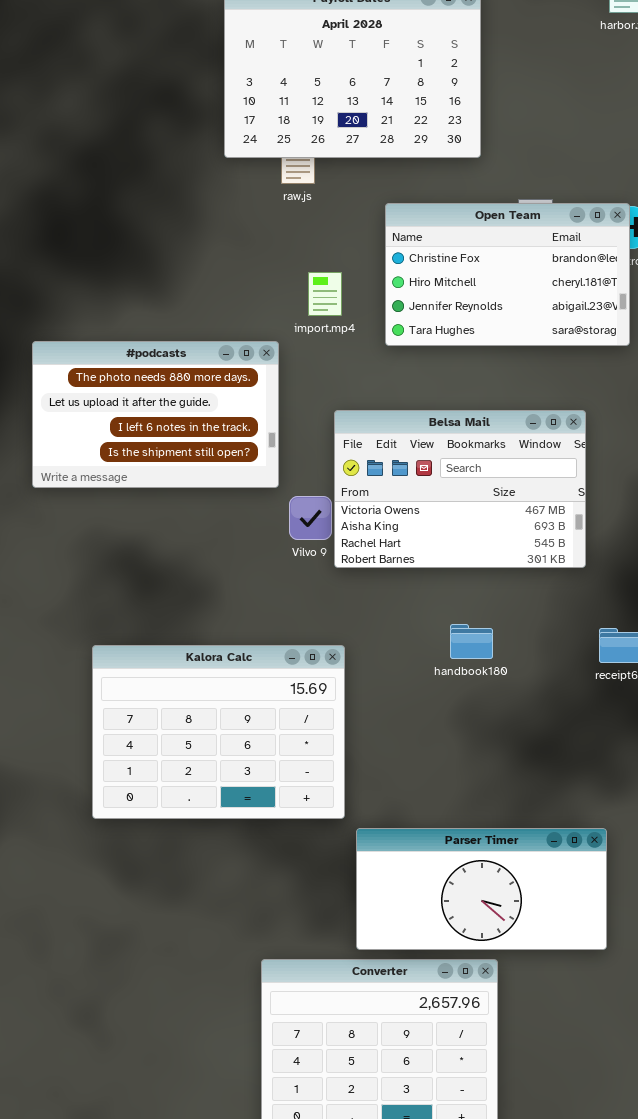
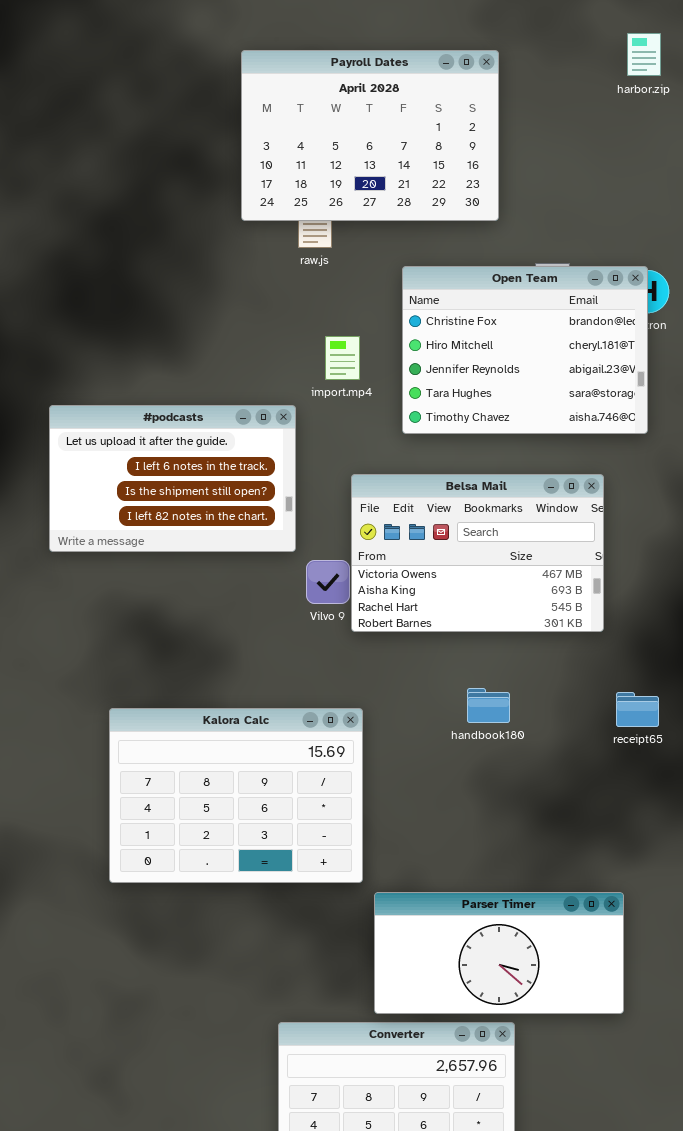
Open Team: [385,203,630,346] -> [402,266,648,434], resized
#podcasts: [32,341,279,488] -> [49,405,296,552], scrolled down 1 row

